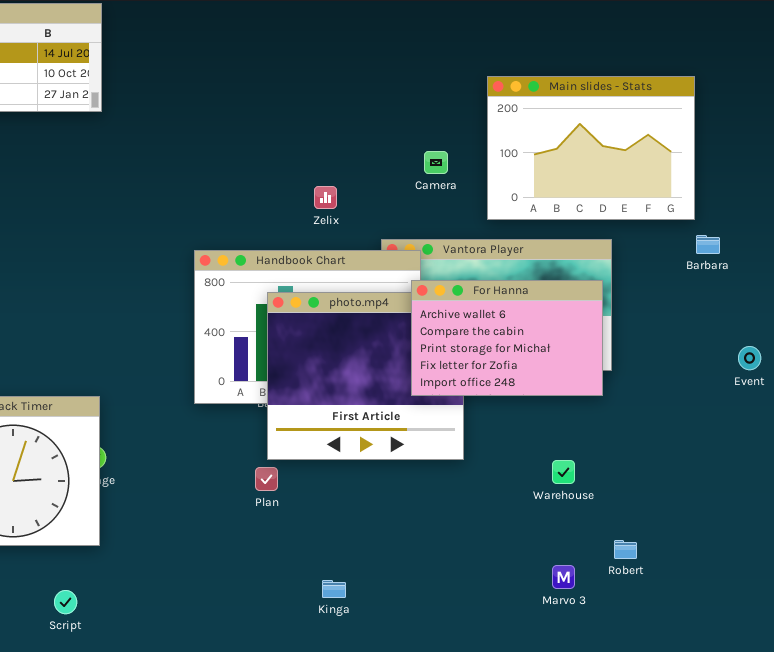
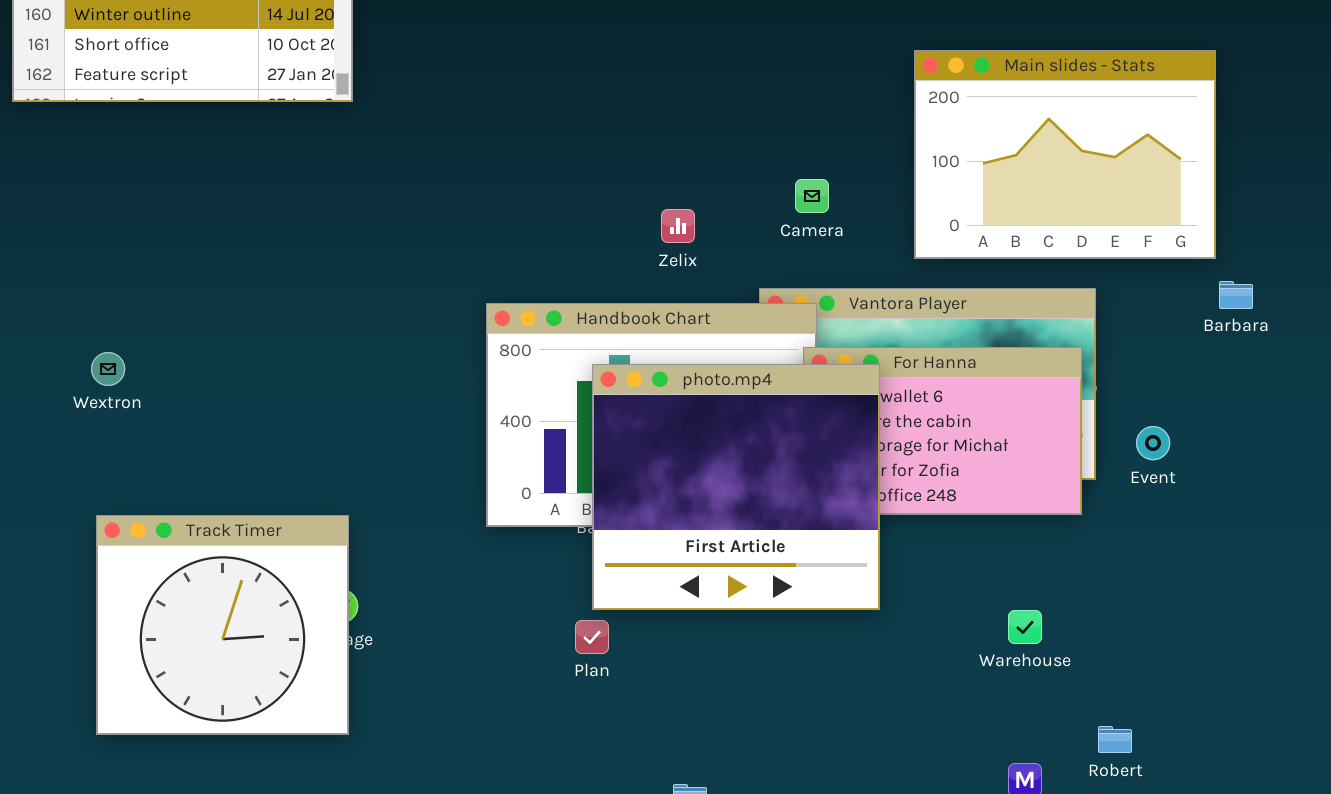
Camera: [424,151,448,174] -> [795,179,829,213], moved
photo.mp4: [267,292,464,460] -> [592,364,880,610], raised
Event: [738,346,761,370] -> [1136,426,1170,460], moved

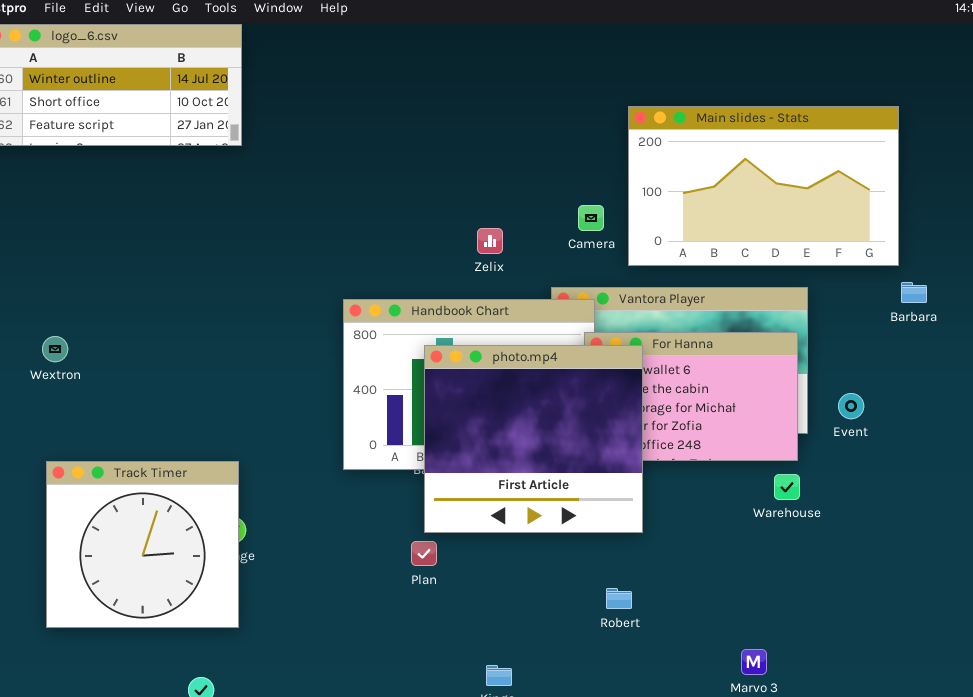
Main slides - Stats: [914,50,1216,259] -> [628,106,899,266], resized
Warehouse: [1008,610,1042,644] -> [774,474,800,500], moved
Robert: [1098,726,1132,753] -> [606,588,632,609], moved

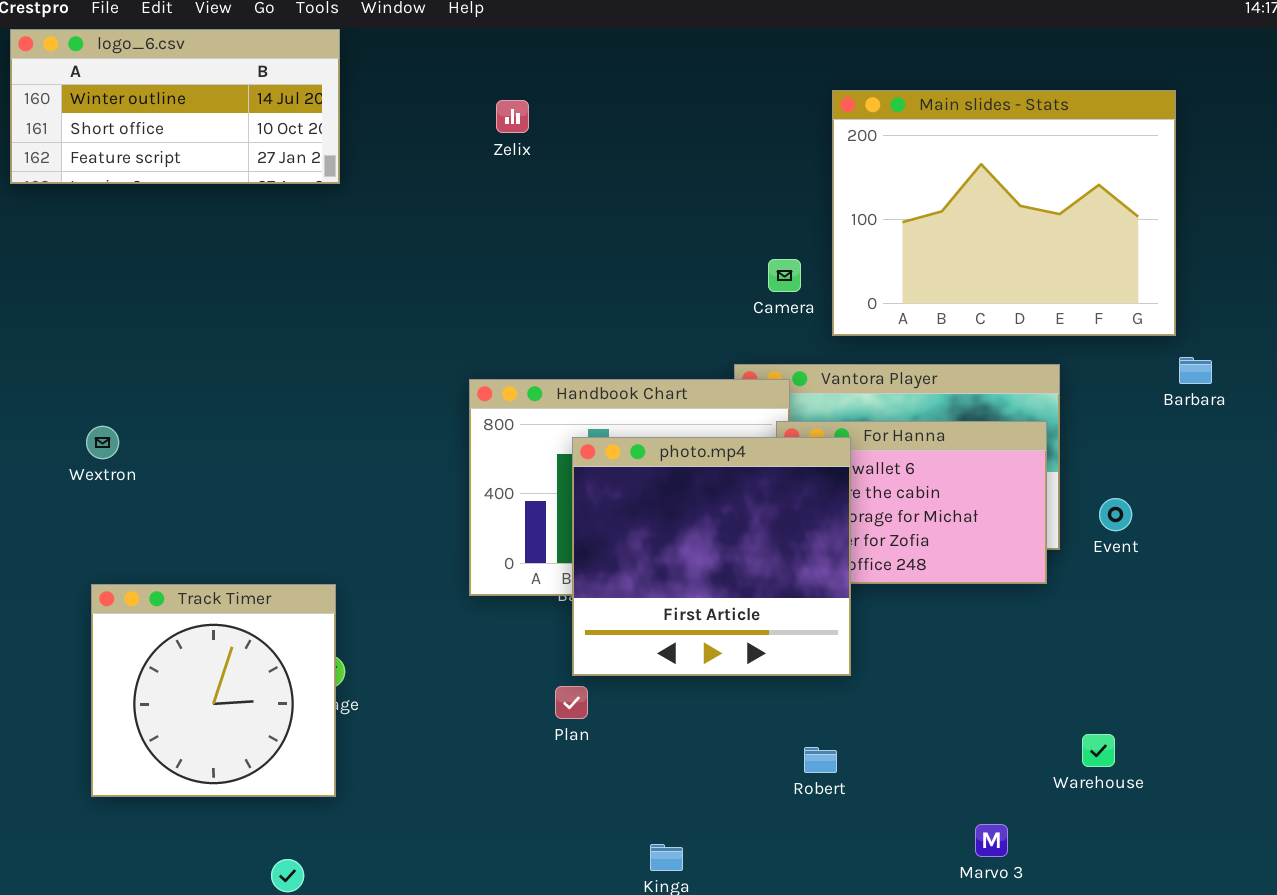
Main slides - Stats: [628,106,899,266] -> [832,90,1176,336], resized
Zelix: [477,228,503,254] -> [496,100,529,133], moved
Warehouse: [774,474,800,500] -> [1082,734,1115,767], moved

